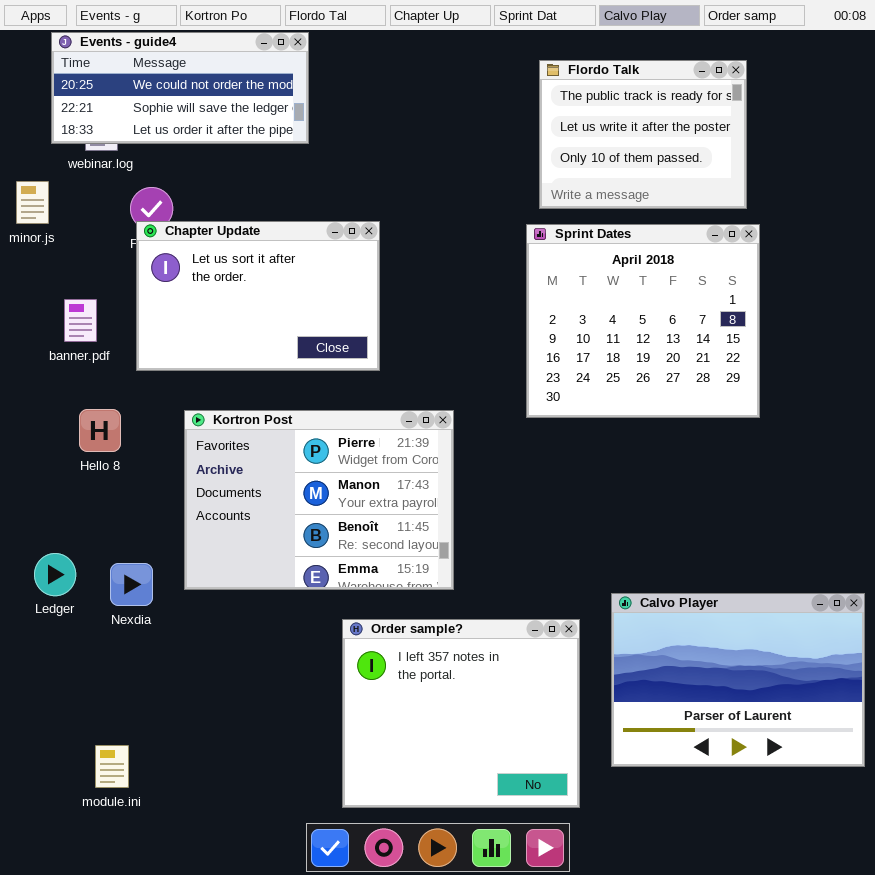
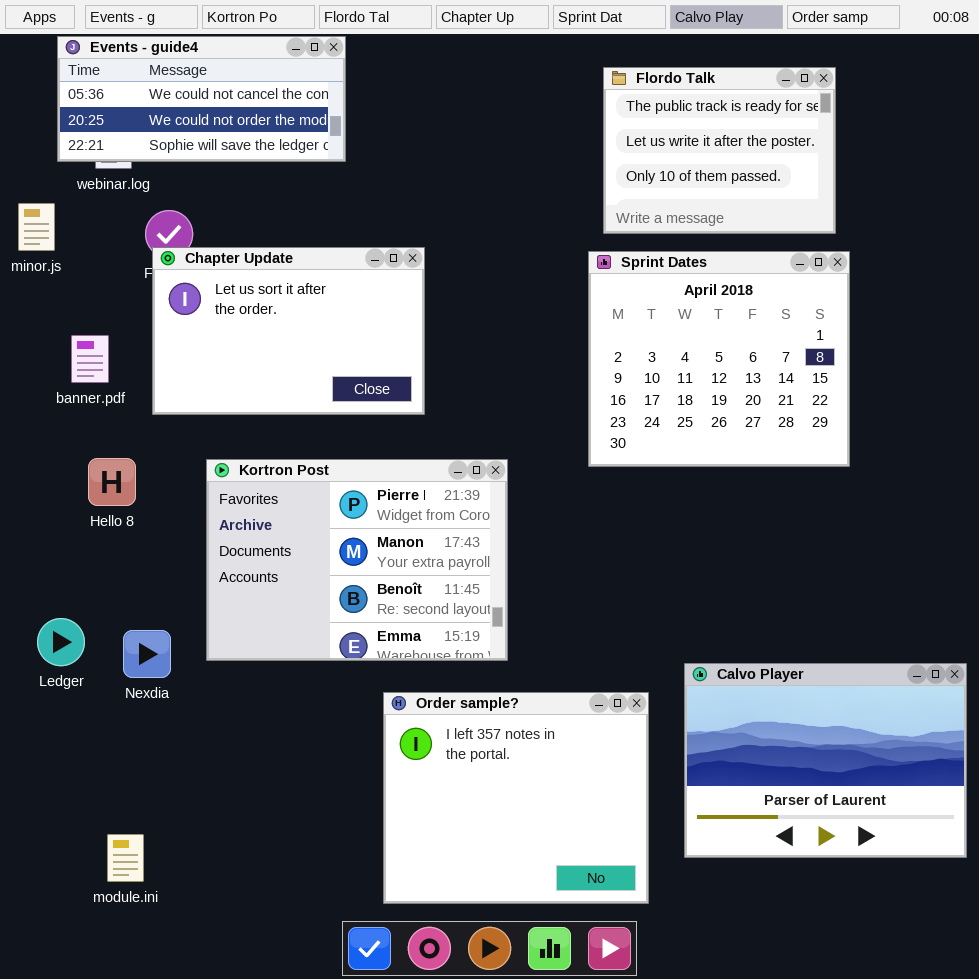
Events - guide4: [51,32,309,144] -> [57,36,346,162], scrolled up 1 row

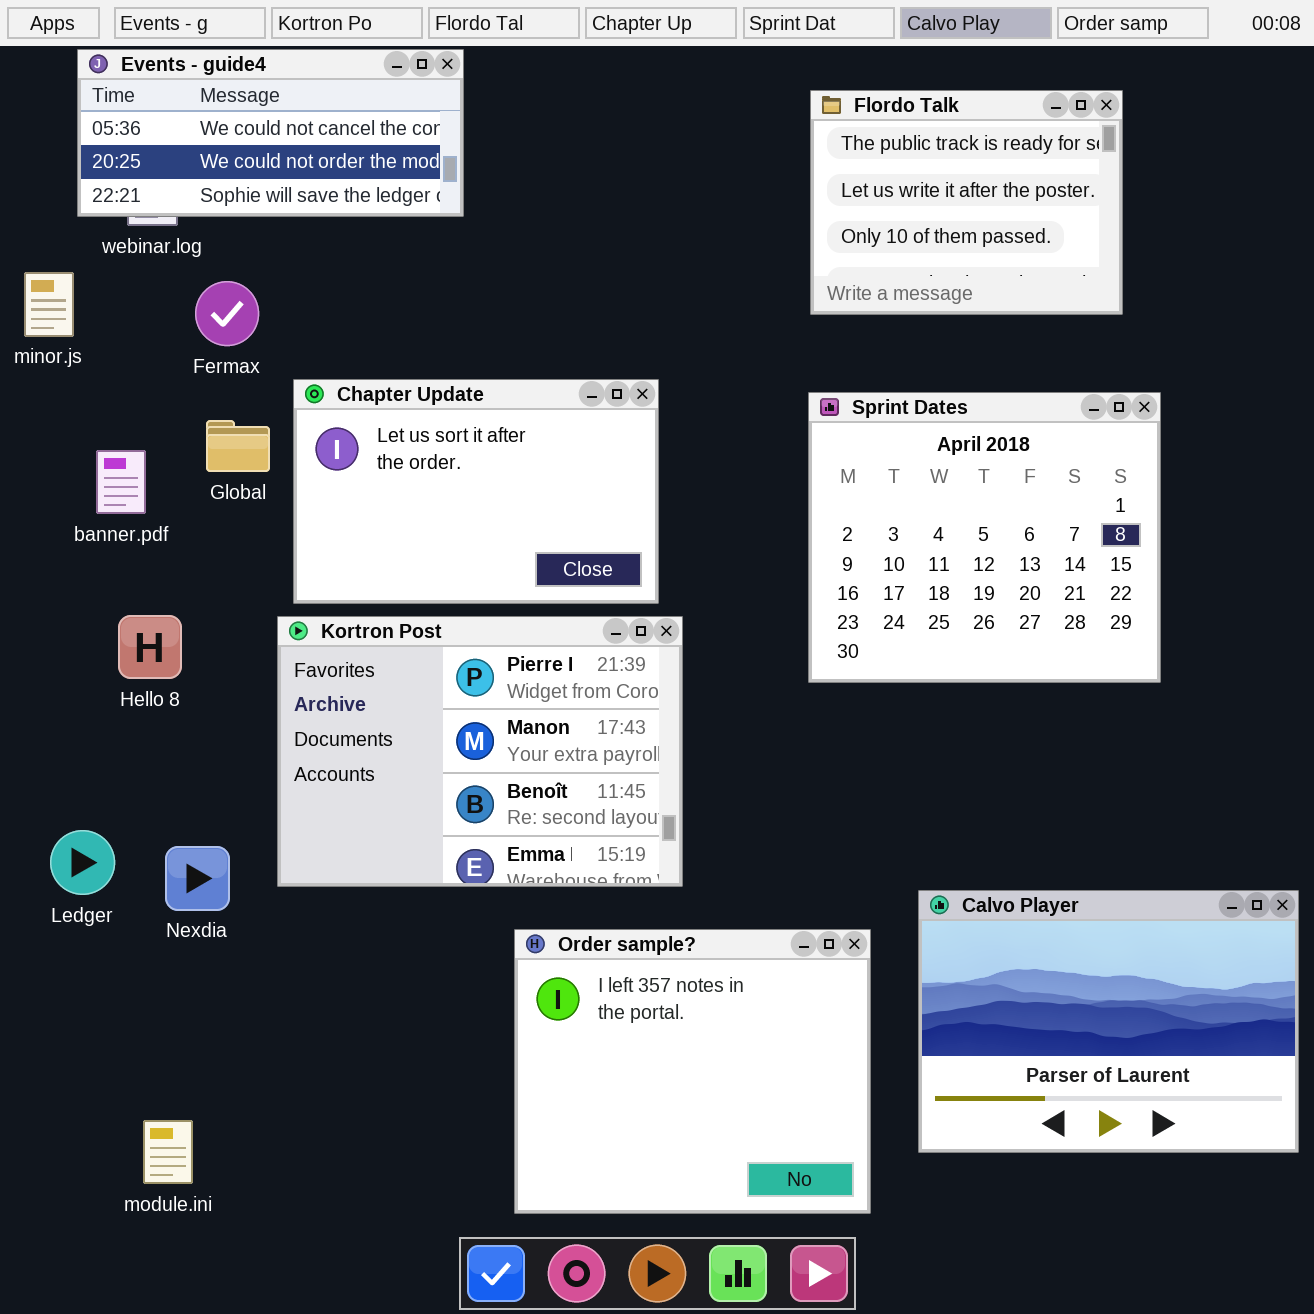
Chapter Update: [152,247,425,415] -> [293,379,659,604], moved
Sprint Dates: [588,251,850,467] -> [808,392,1161,683], moved

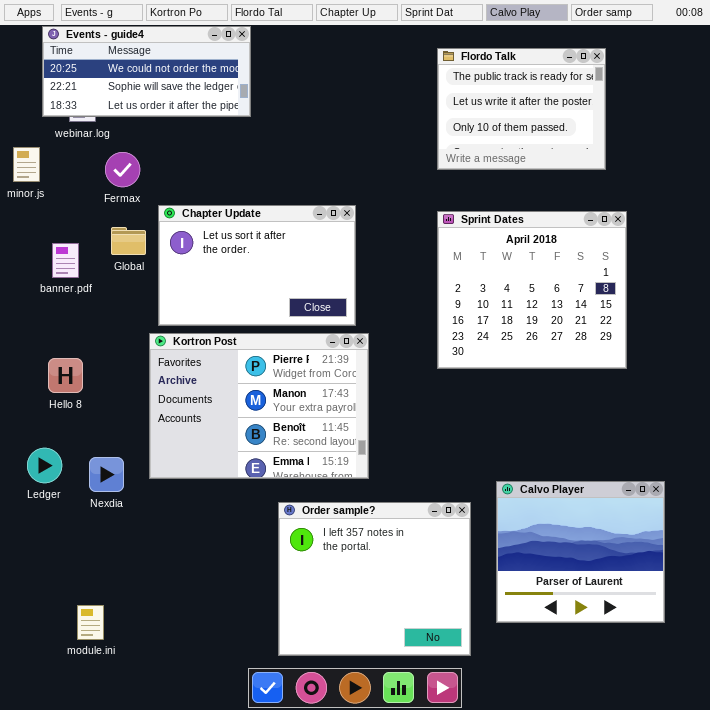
Events - guide4: [77,49,464,217] -> [42,26,251,117], scrolled down 1 row
Hello 8: [118,615,182,679] -> [48,358,83,393], moved
Calvo Player: [918,890,1299,1153] -> [496,481,665,623], resized

